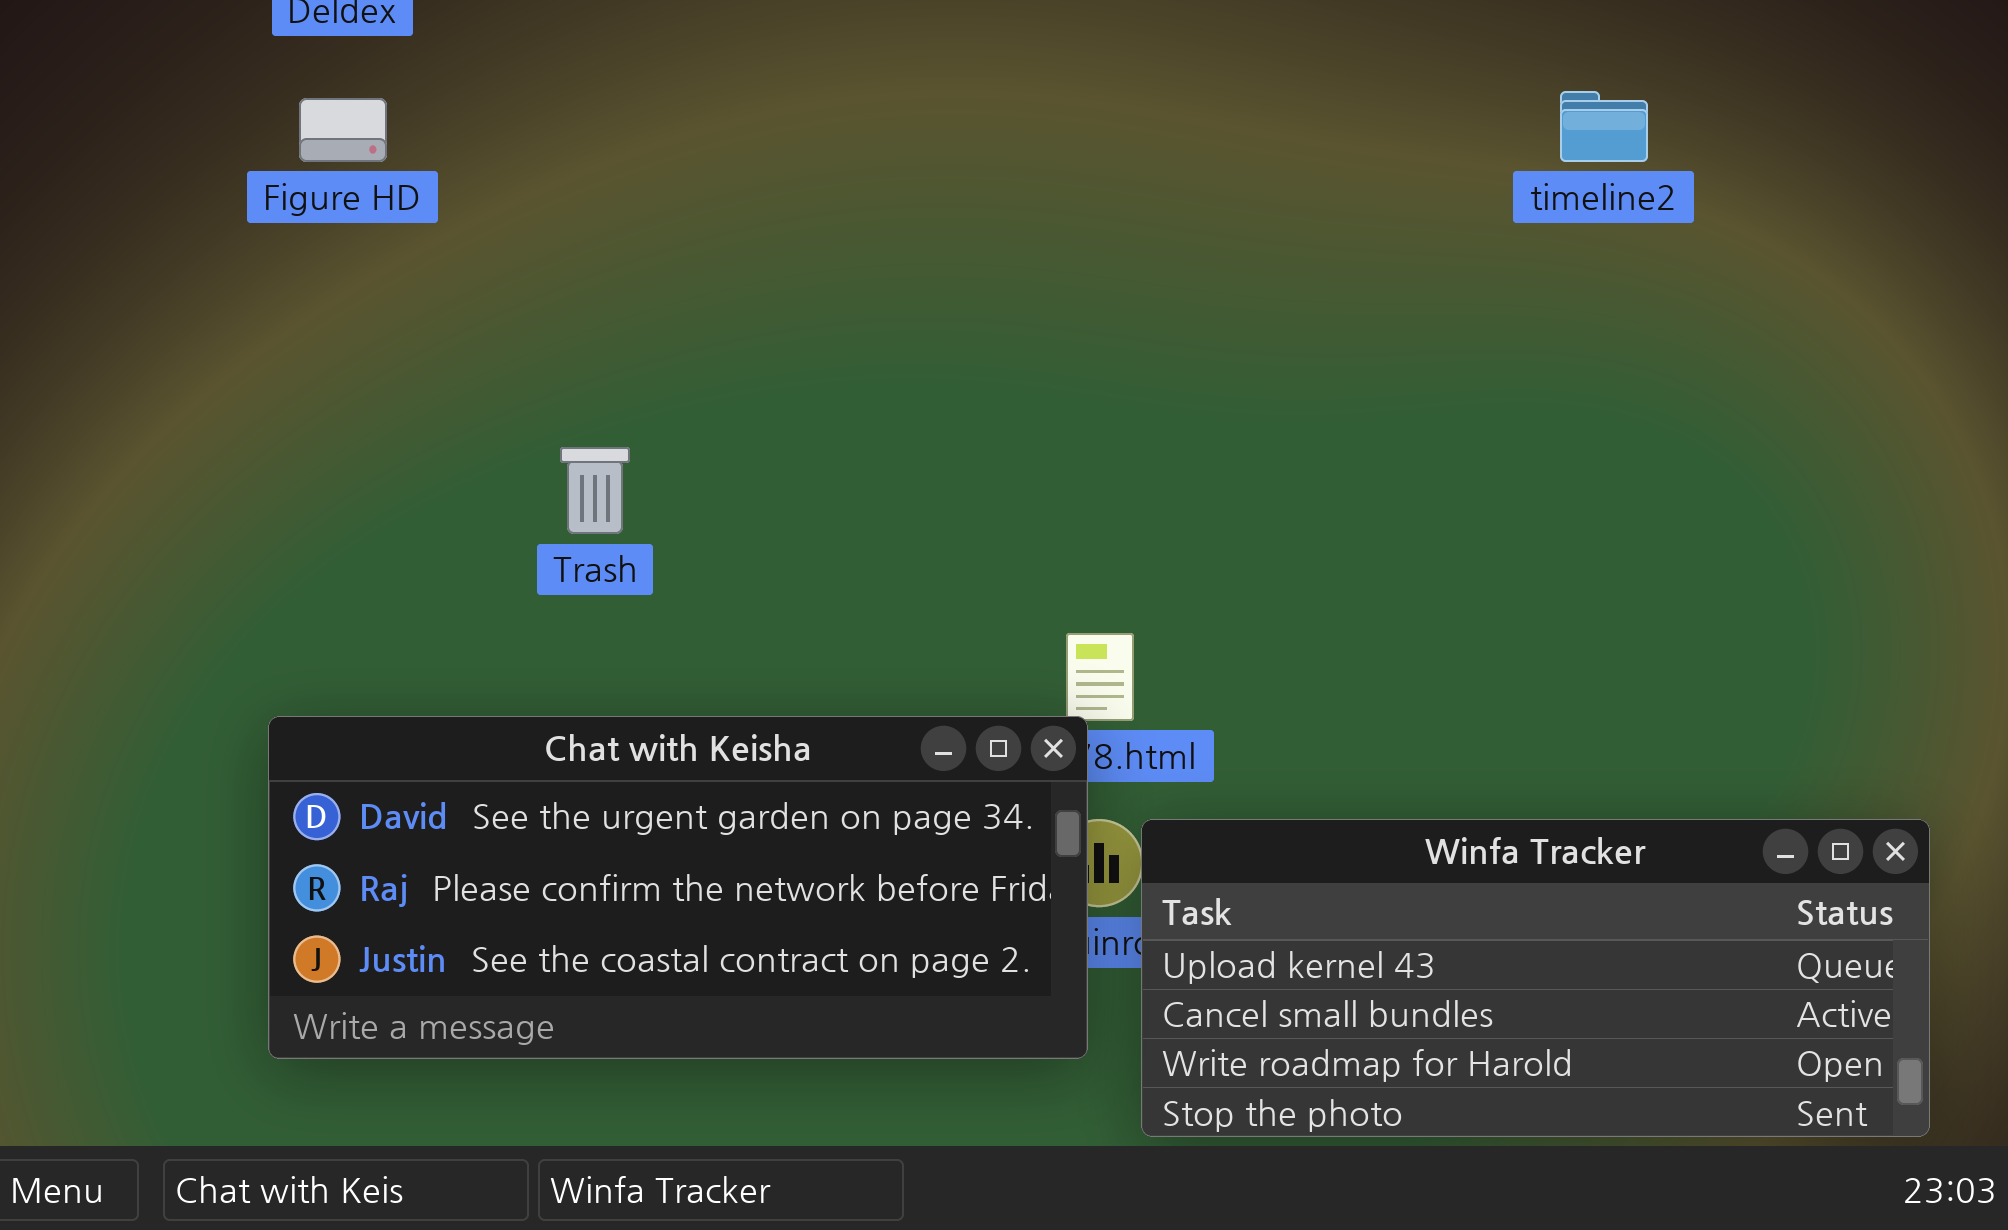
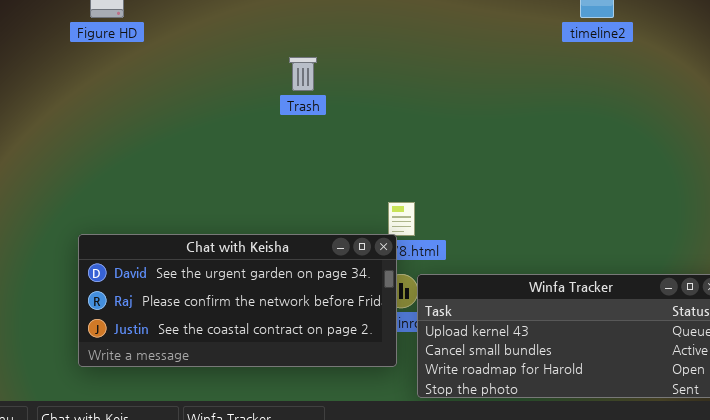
Trash: [560,447,630,534] -> [289,57,317,91], moved

